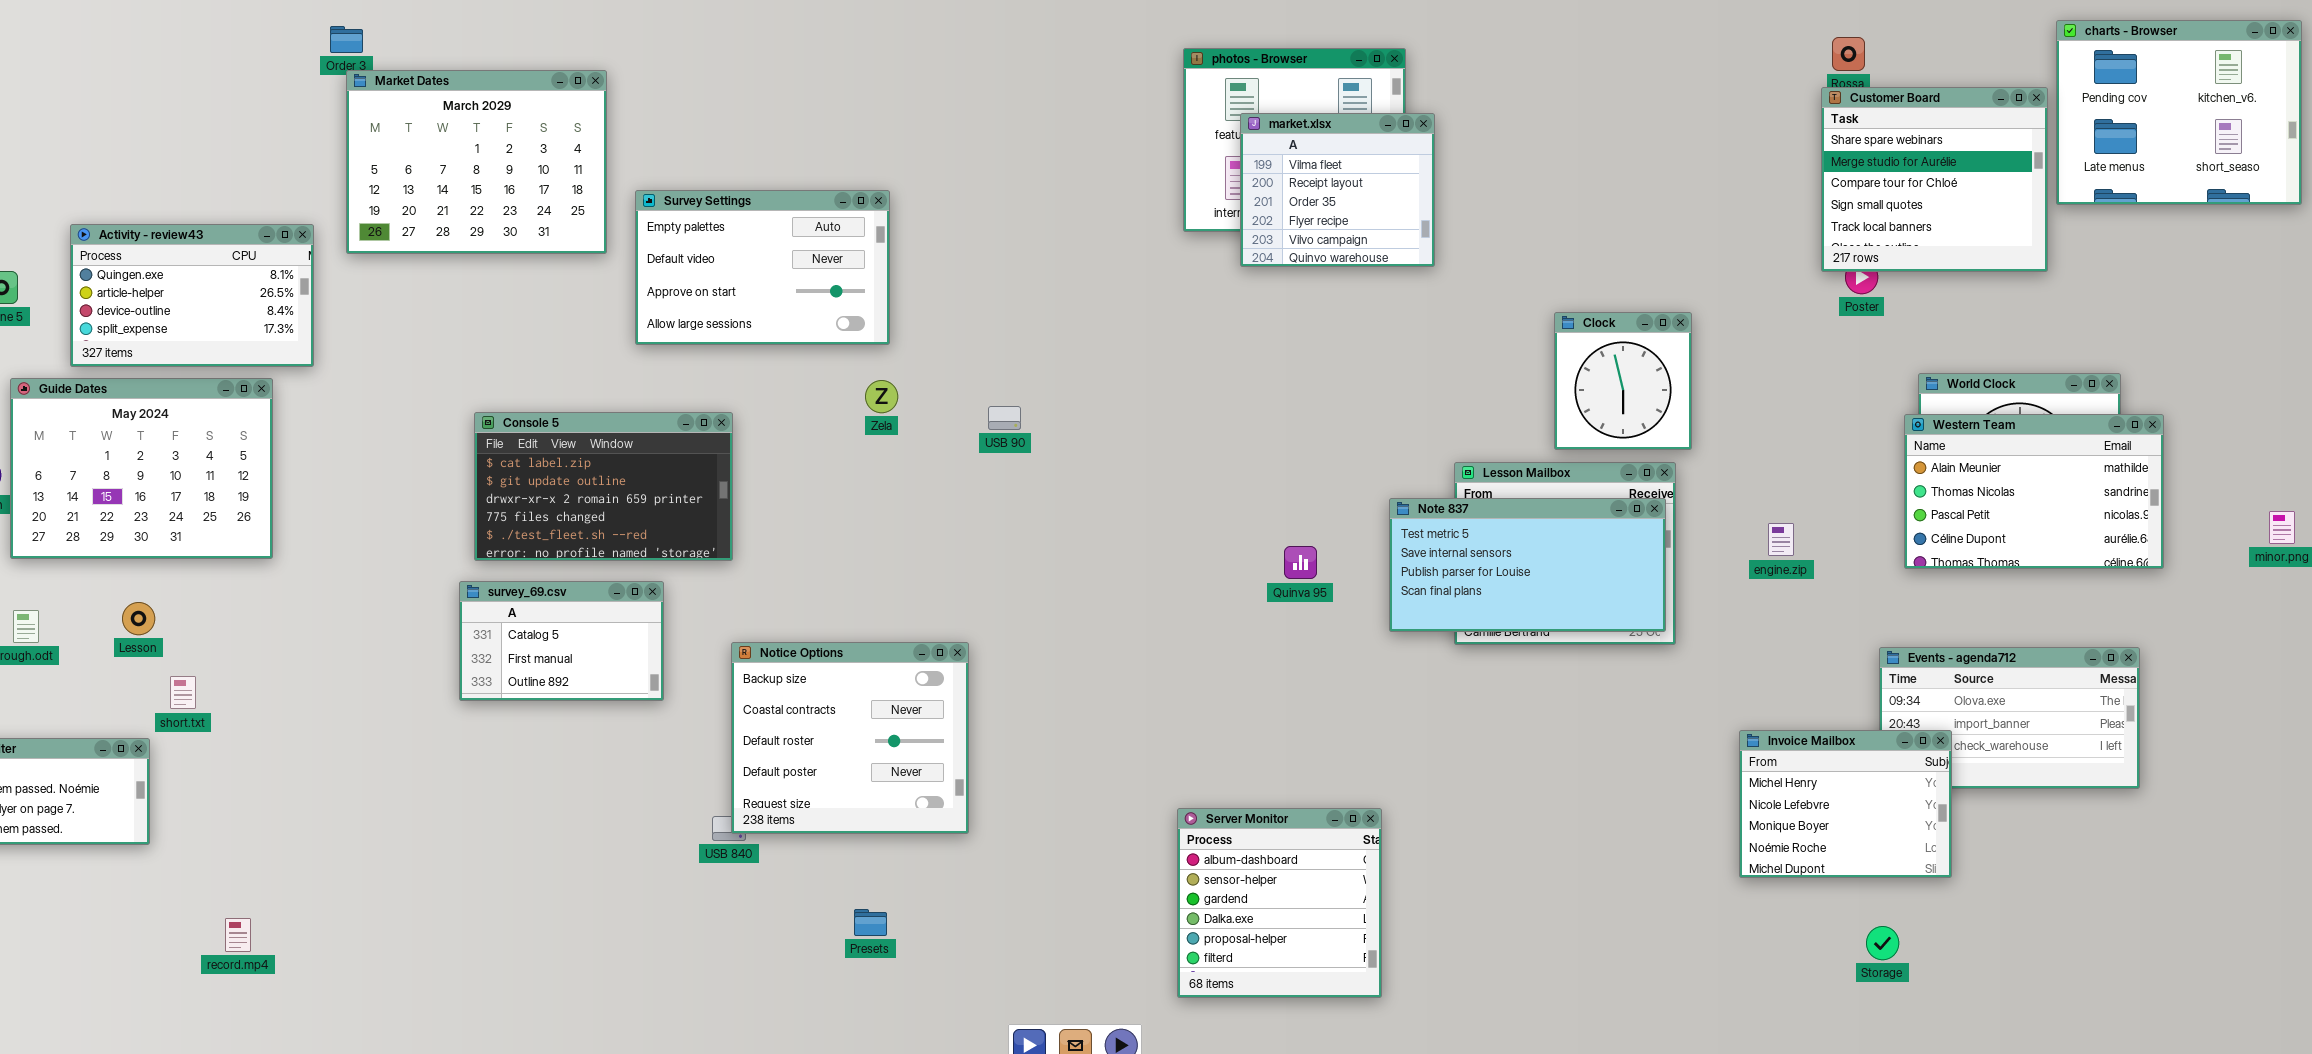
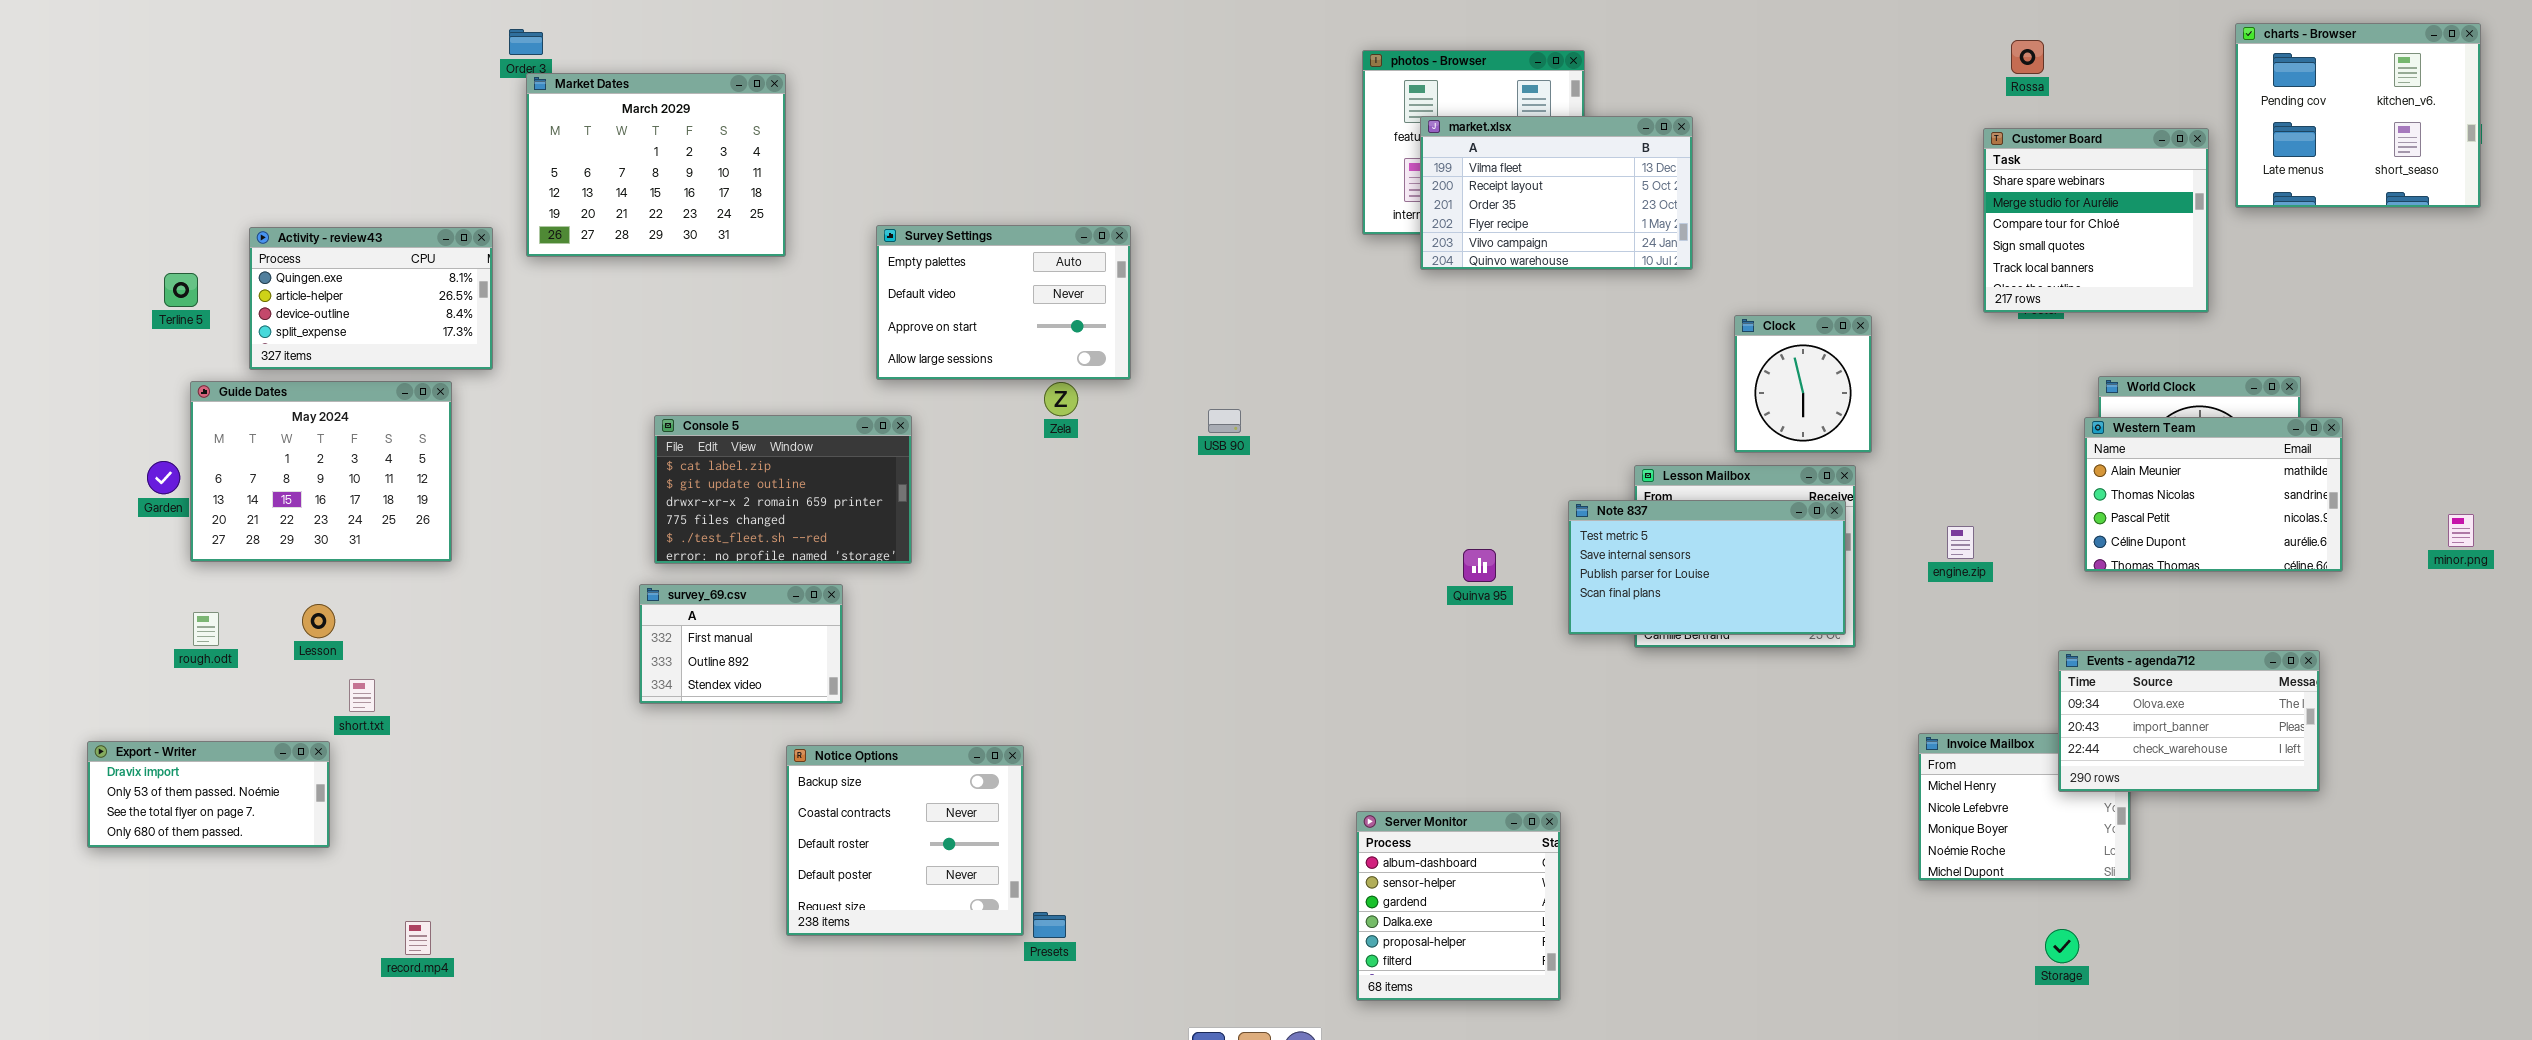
Customer Board: [1821,87,2048,272] -> [1983,128,2209,313], moved
market.xlsx: [1240,113,1435,267] -> [1420,116,1693,270], resized
Survey Settings: [635,190,890,345] -> [876,225,1131,380], moved
USB 90: [988,406,1021,430] -> [1208,409,1241,433], moved
survey_69.csv: [459,581,664,701] -> [639,584,843,704], scrolled down 1 row
Notice Options: [731,642,969,834] -> [786,745,1024,936], moved
Events - agenda712: [1879,647,2140,789] -> [2058,650,2320,792], raised

